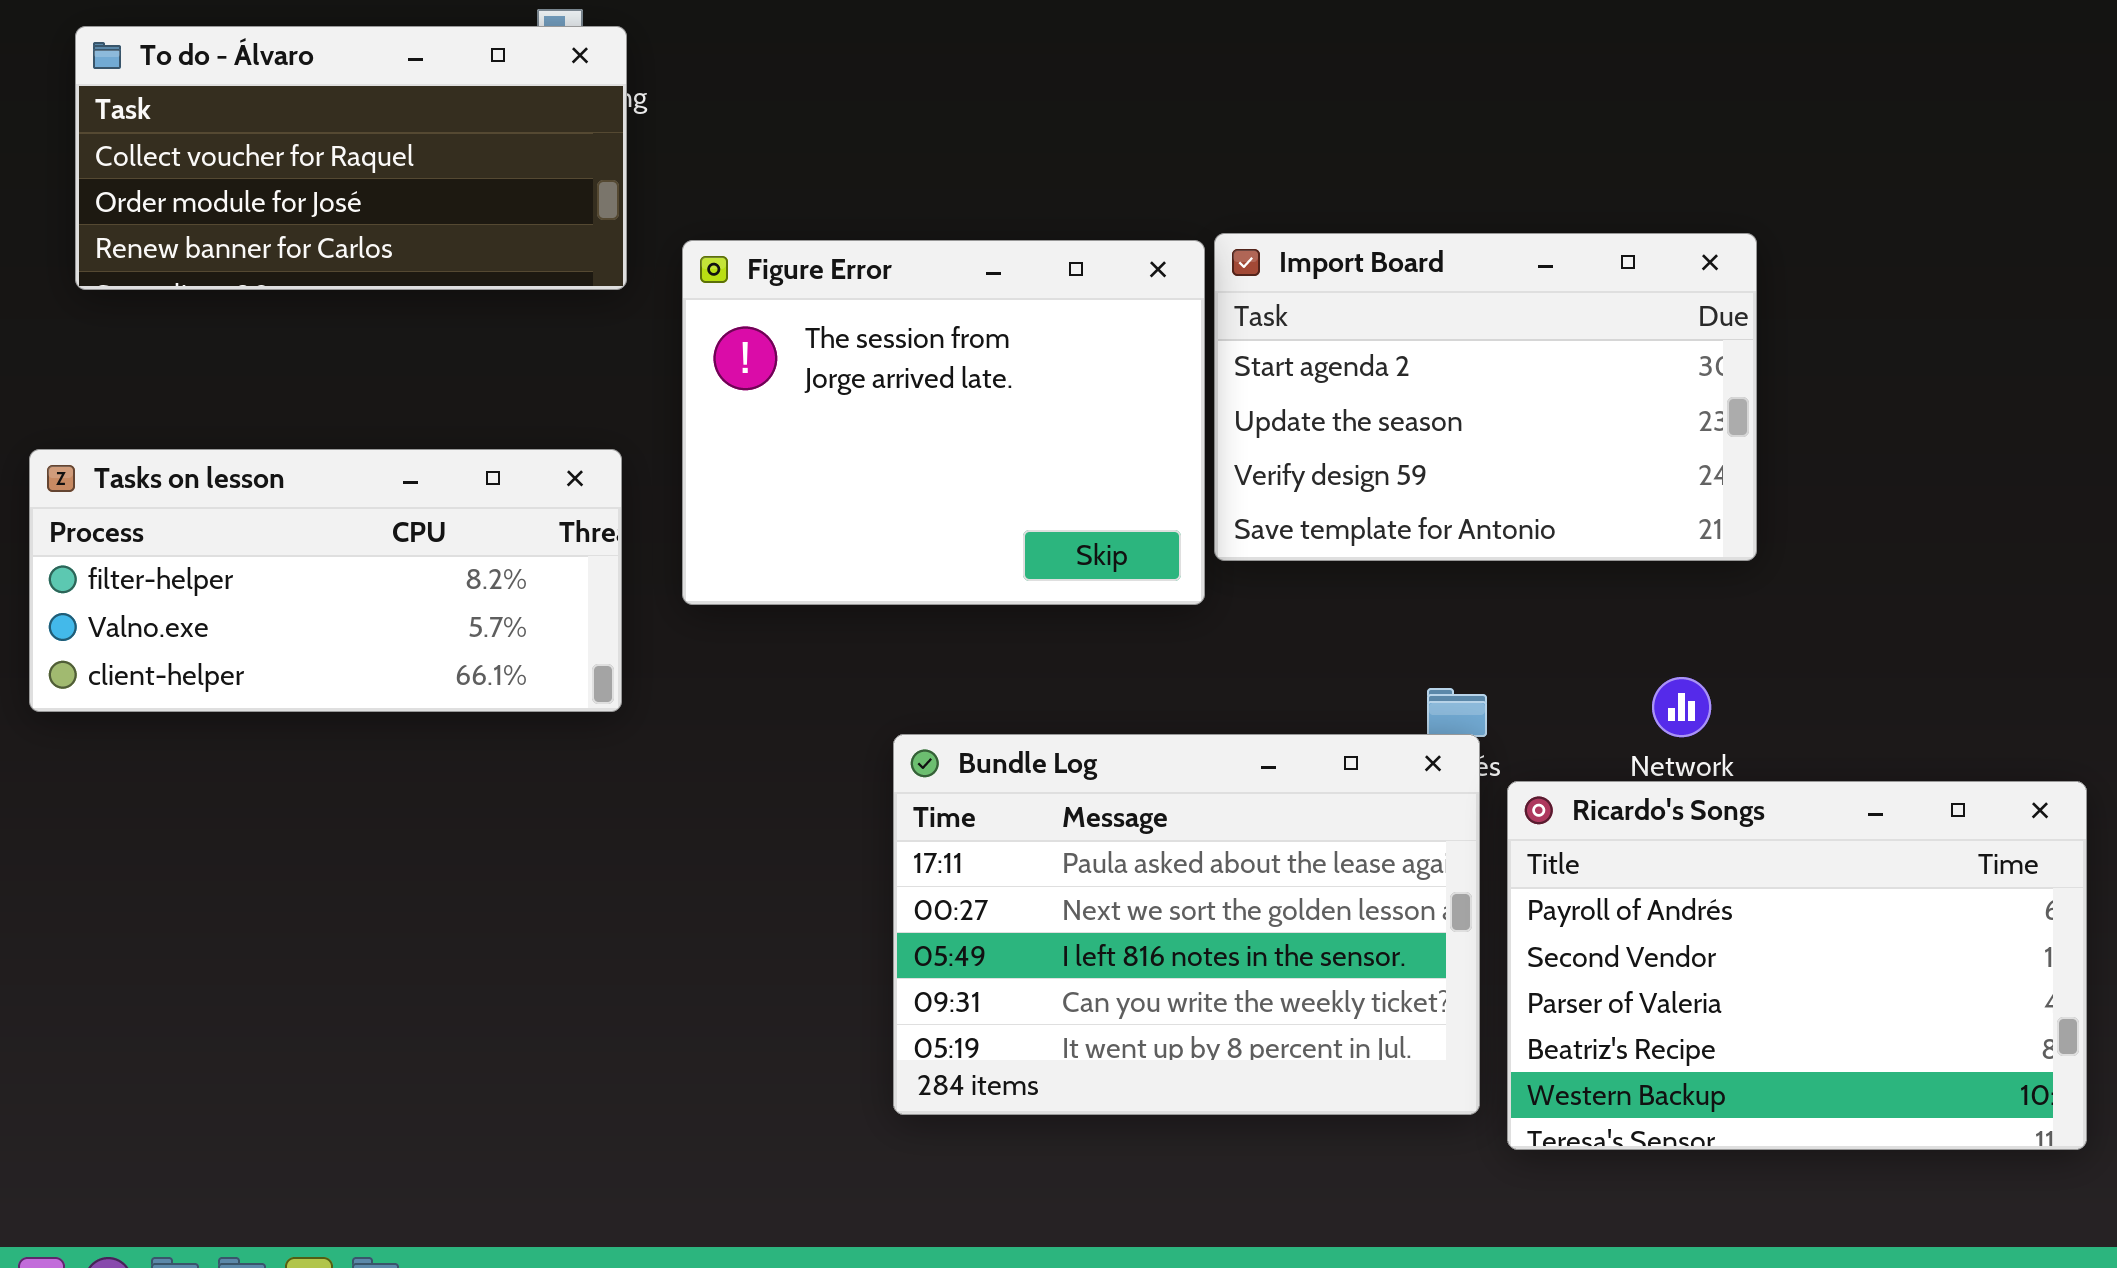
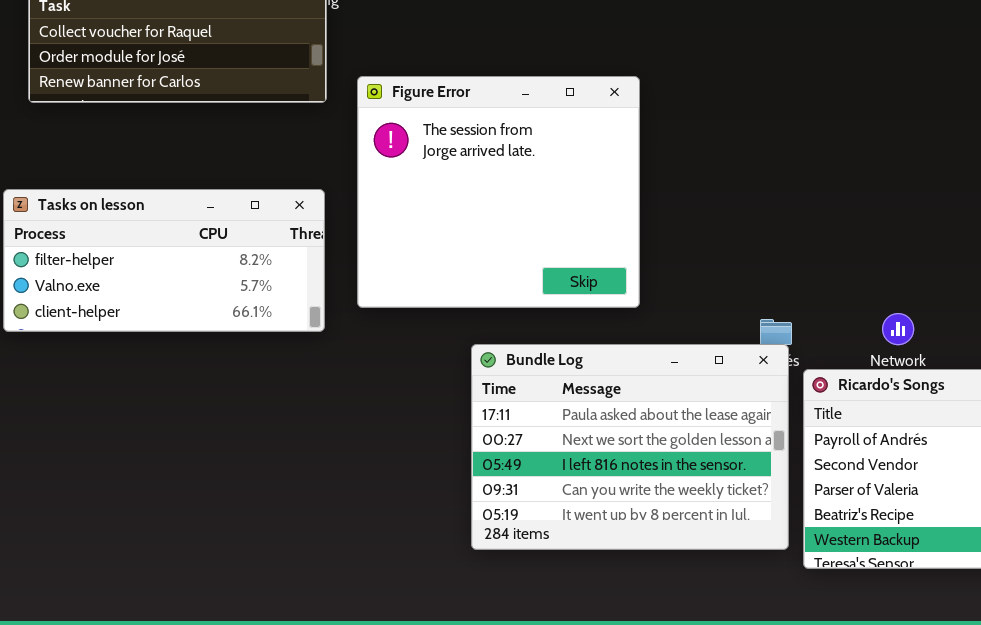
Import Board: [1214,233,1757,561] -> none, closed
Figure Error: [682,240,1205,605] -> [357,76,640,308], resized

